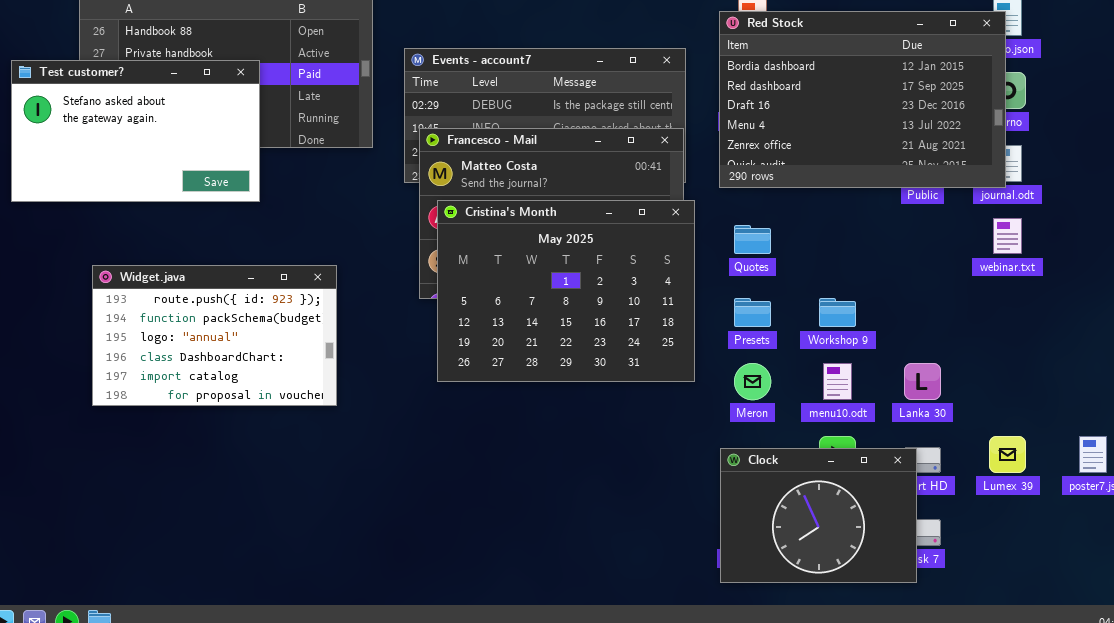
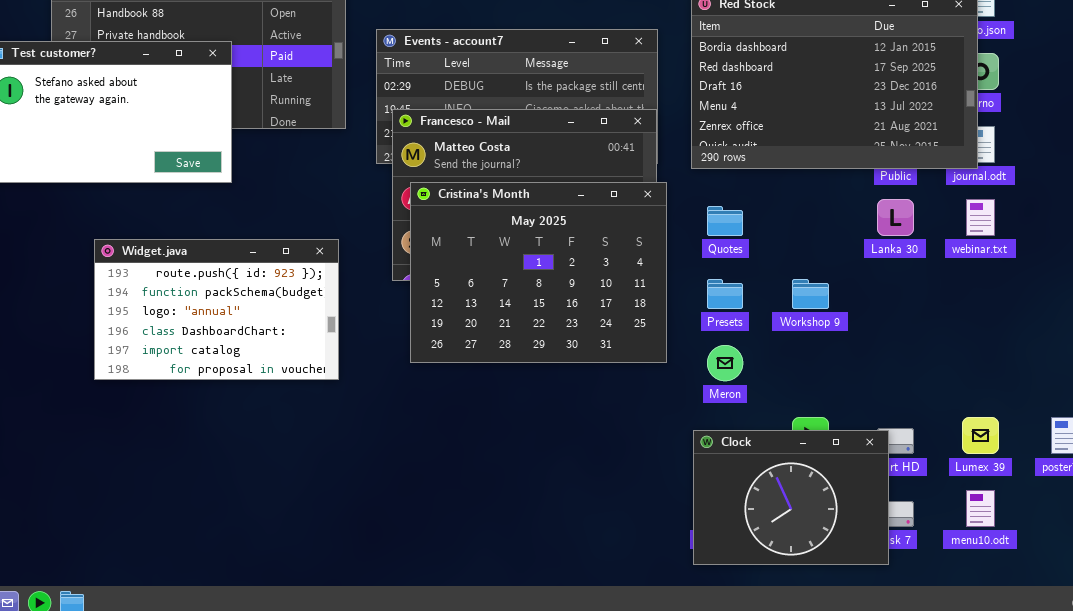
Widget.java: [92,265,337,406] -> [94,239,339,380], moved
menu10.odt: [823,363,852,400] -> [966,490,995,527], moved
Lanka 30: [904,363,941,400] -> [877,199,914,236], moved

